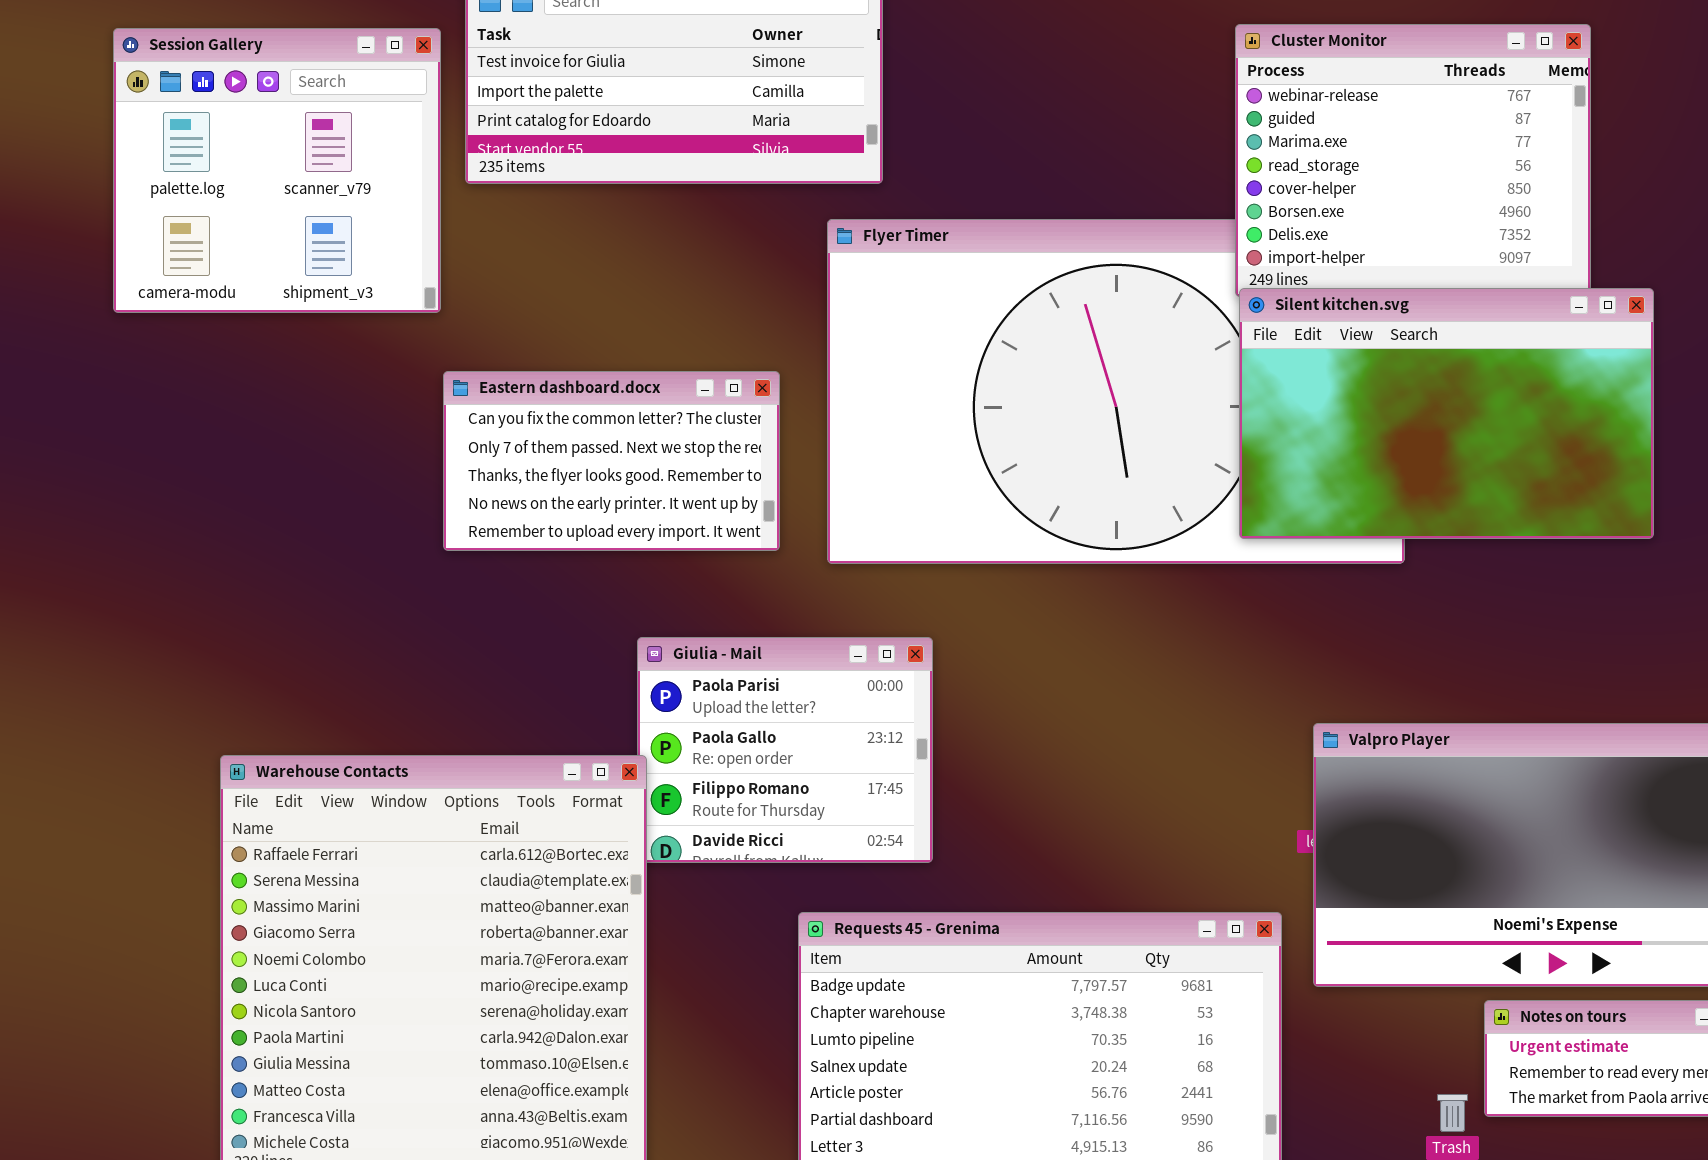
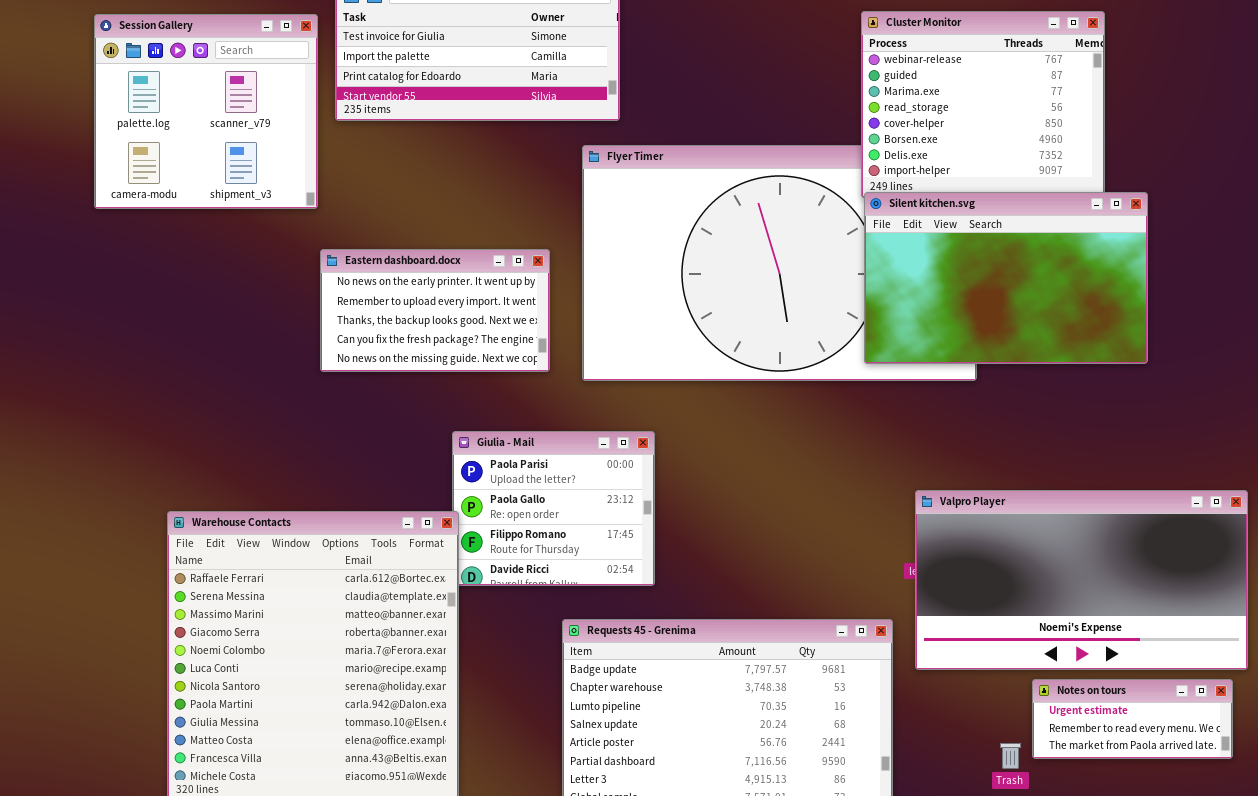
Eastern dashboard.docx: [443,371,780,551] -> [320,249,550,372], scrolled down 3 rows

